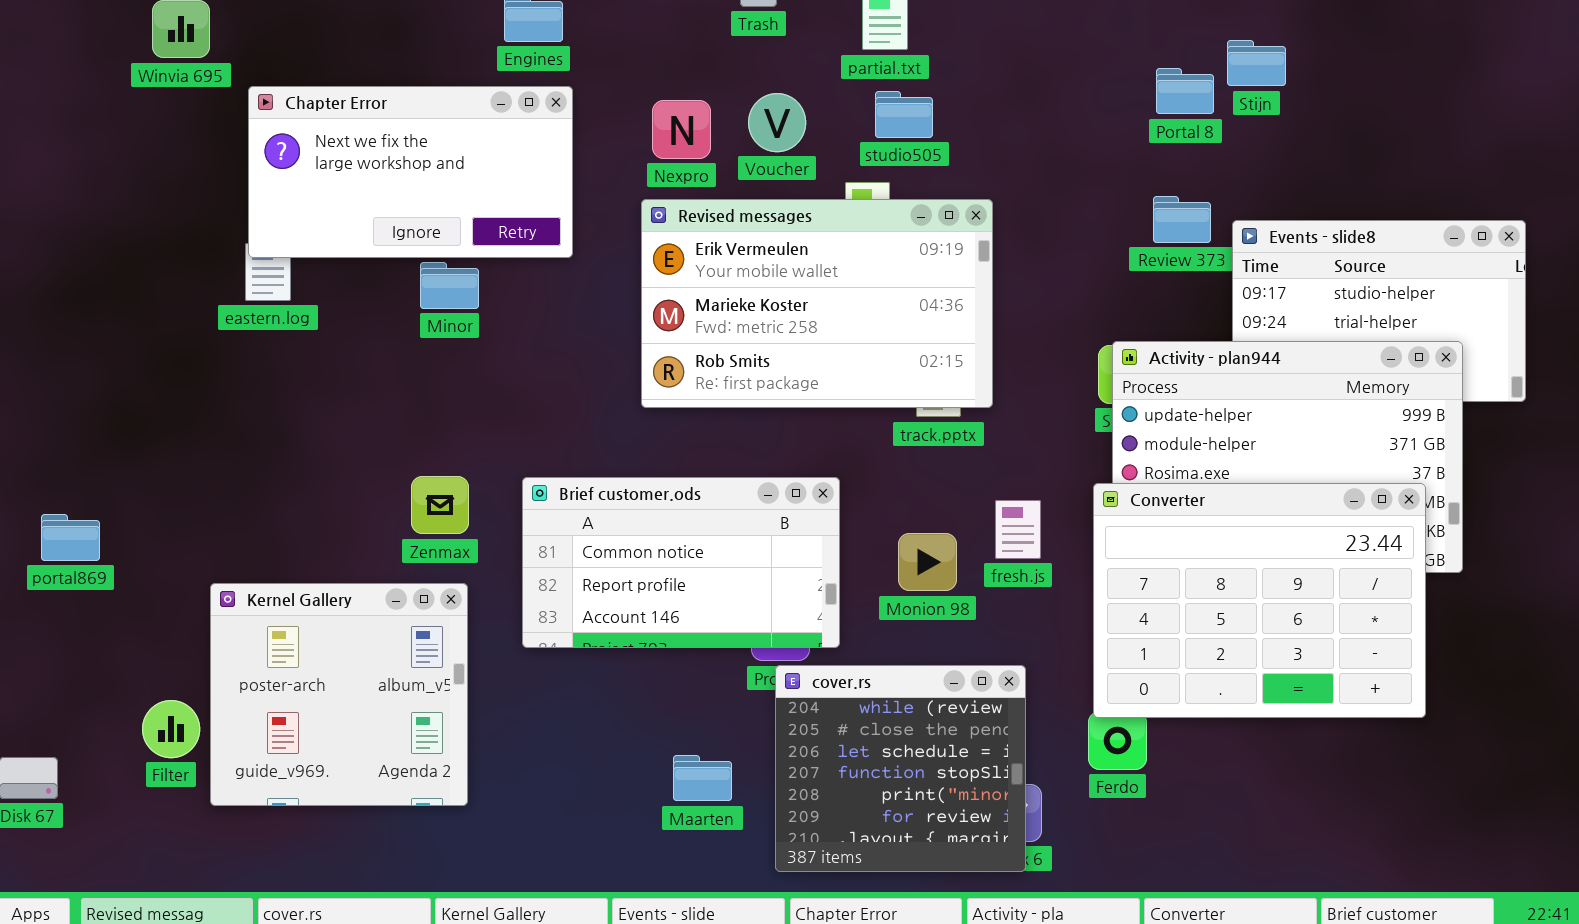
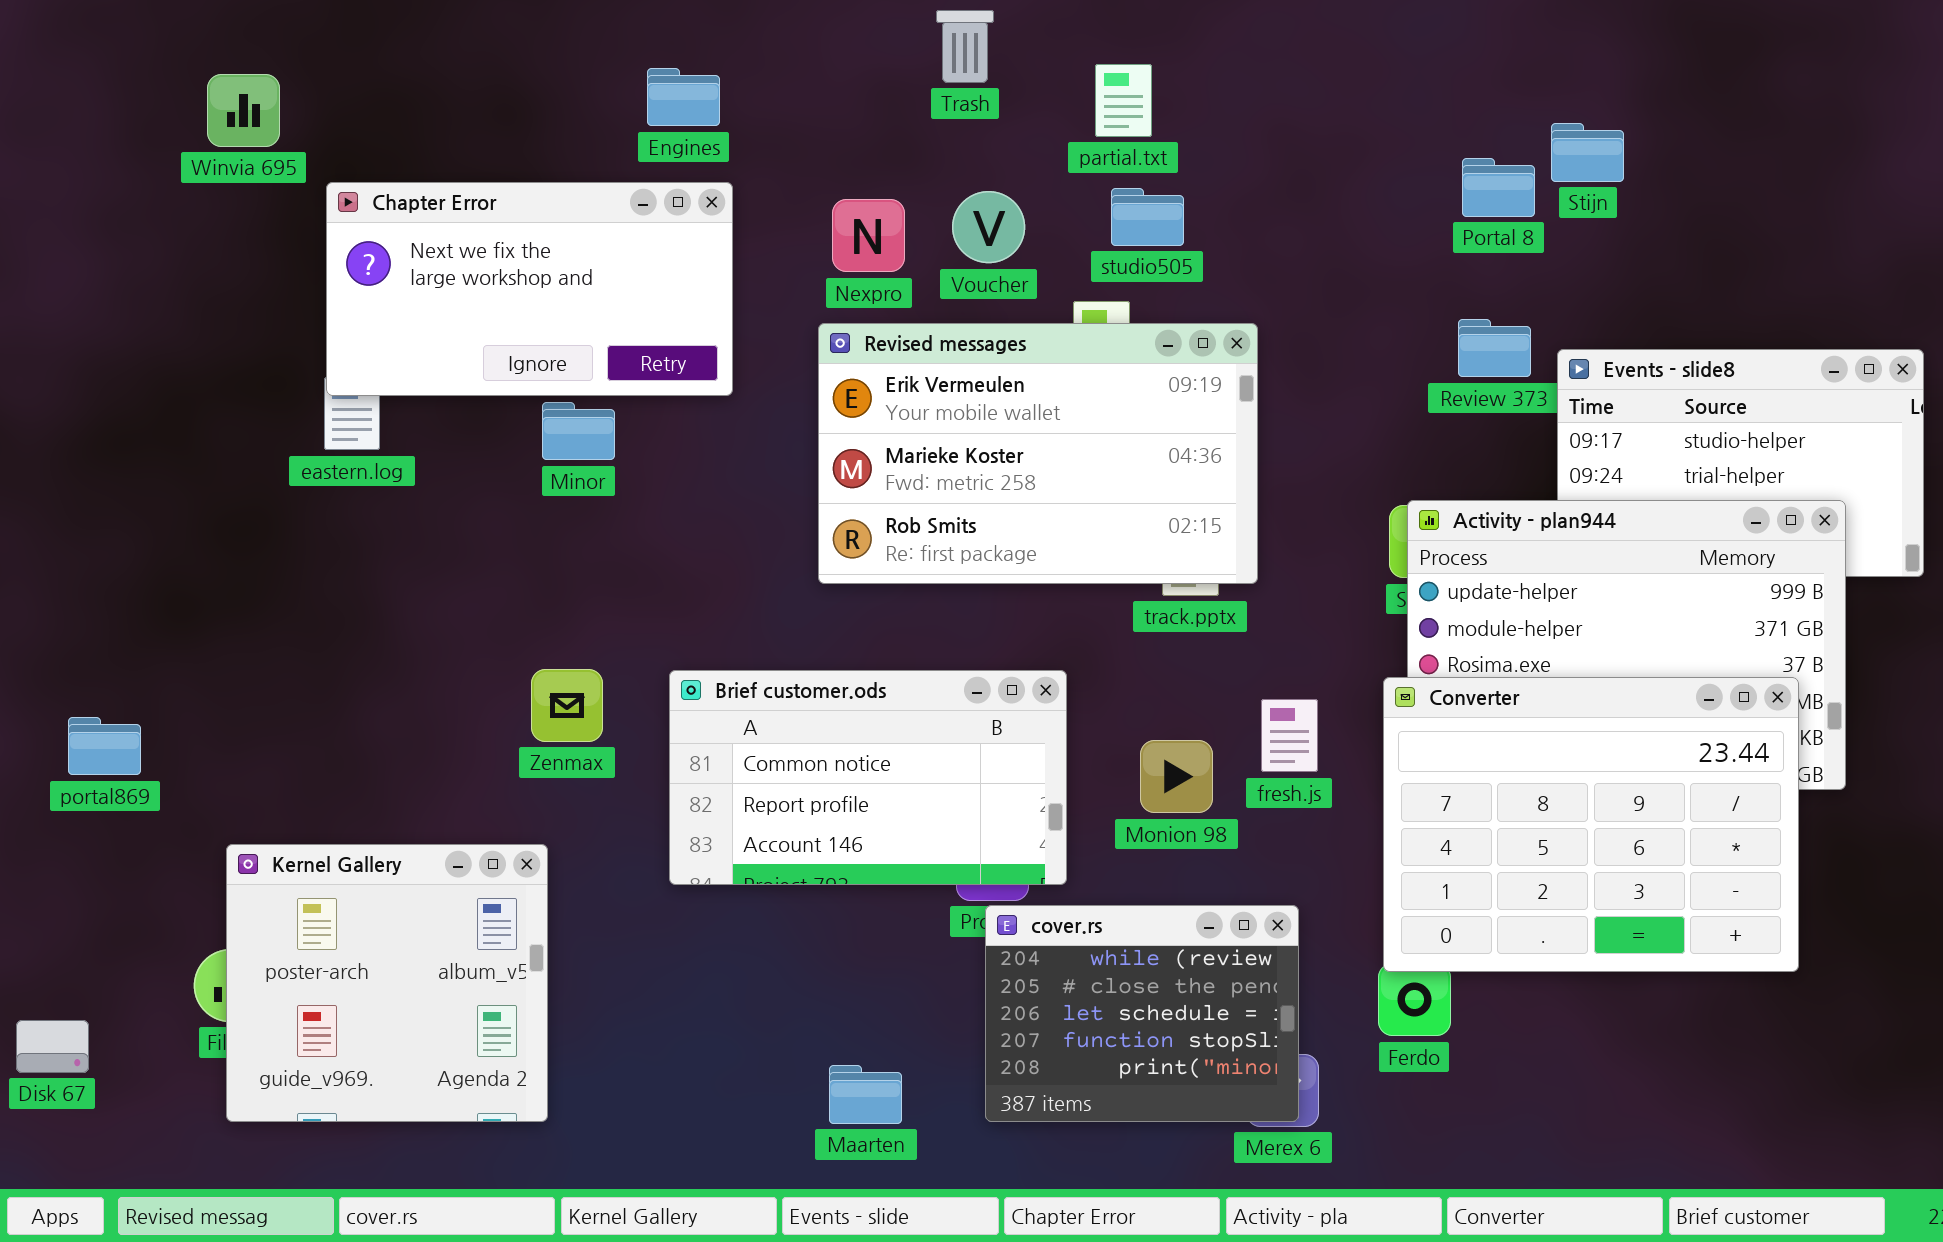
Kernel Gallery: [210,583,468,806] -> [226,844,548,1122], moved
cover.rs: [775,665,1026,872] -> [985,905,1299,1122], resized
Maarten: [673,755,732,801] -> [829,1065,902,1124], moved

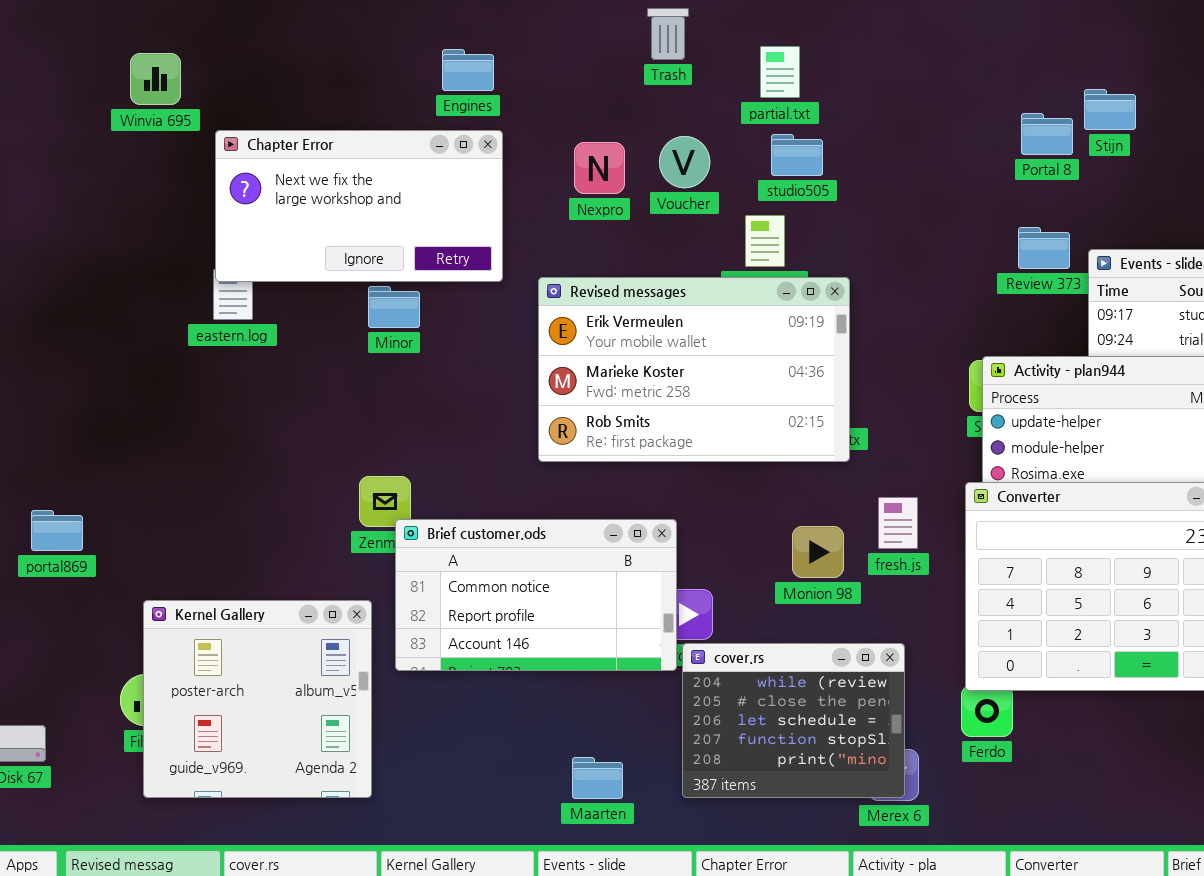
Revised messages: [818,323,1258,584] -> [538,277,850,462], moved
Brief customer.ods: [669,670,1067,885] -> [395,519,677,671], moved

